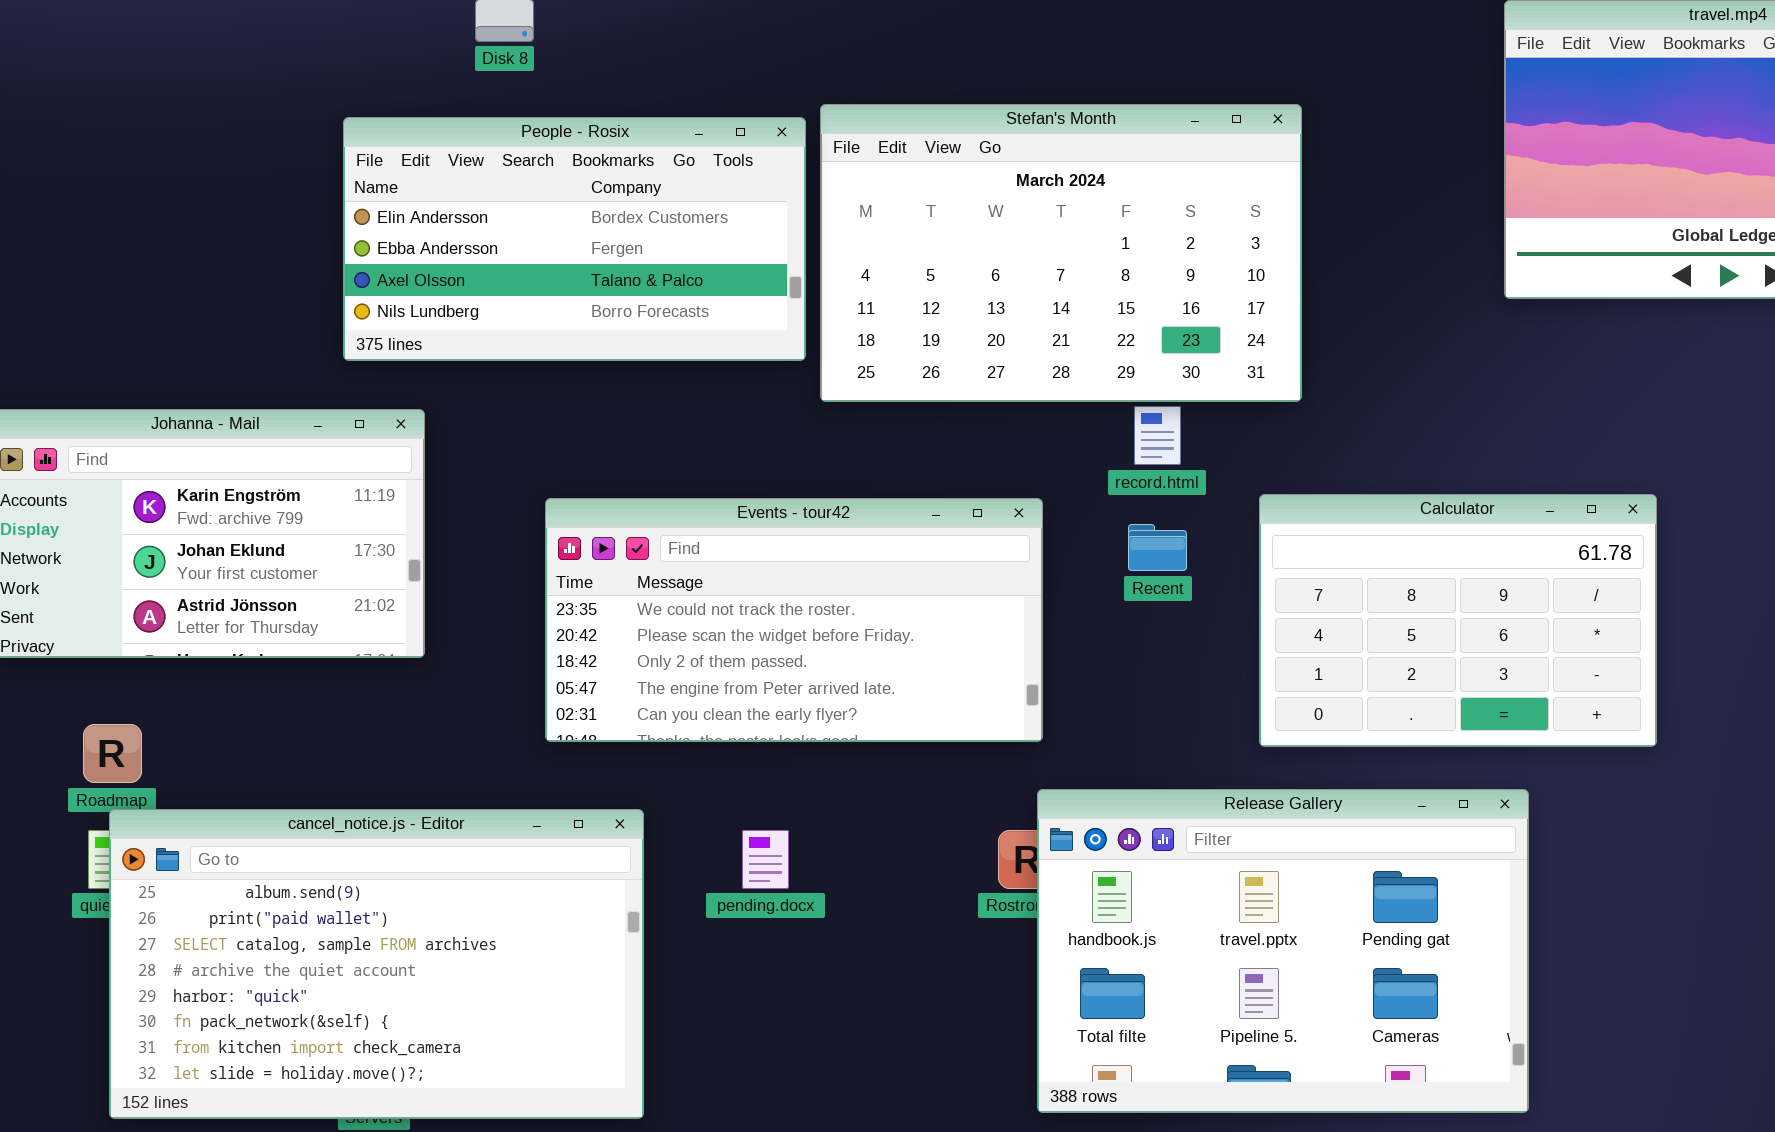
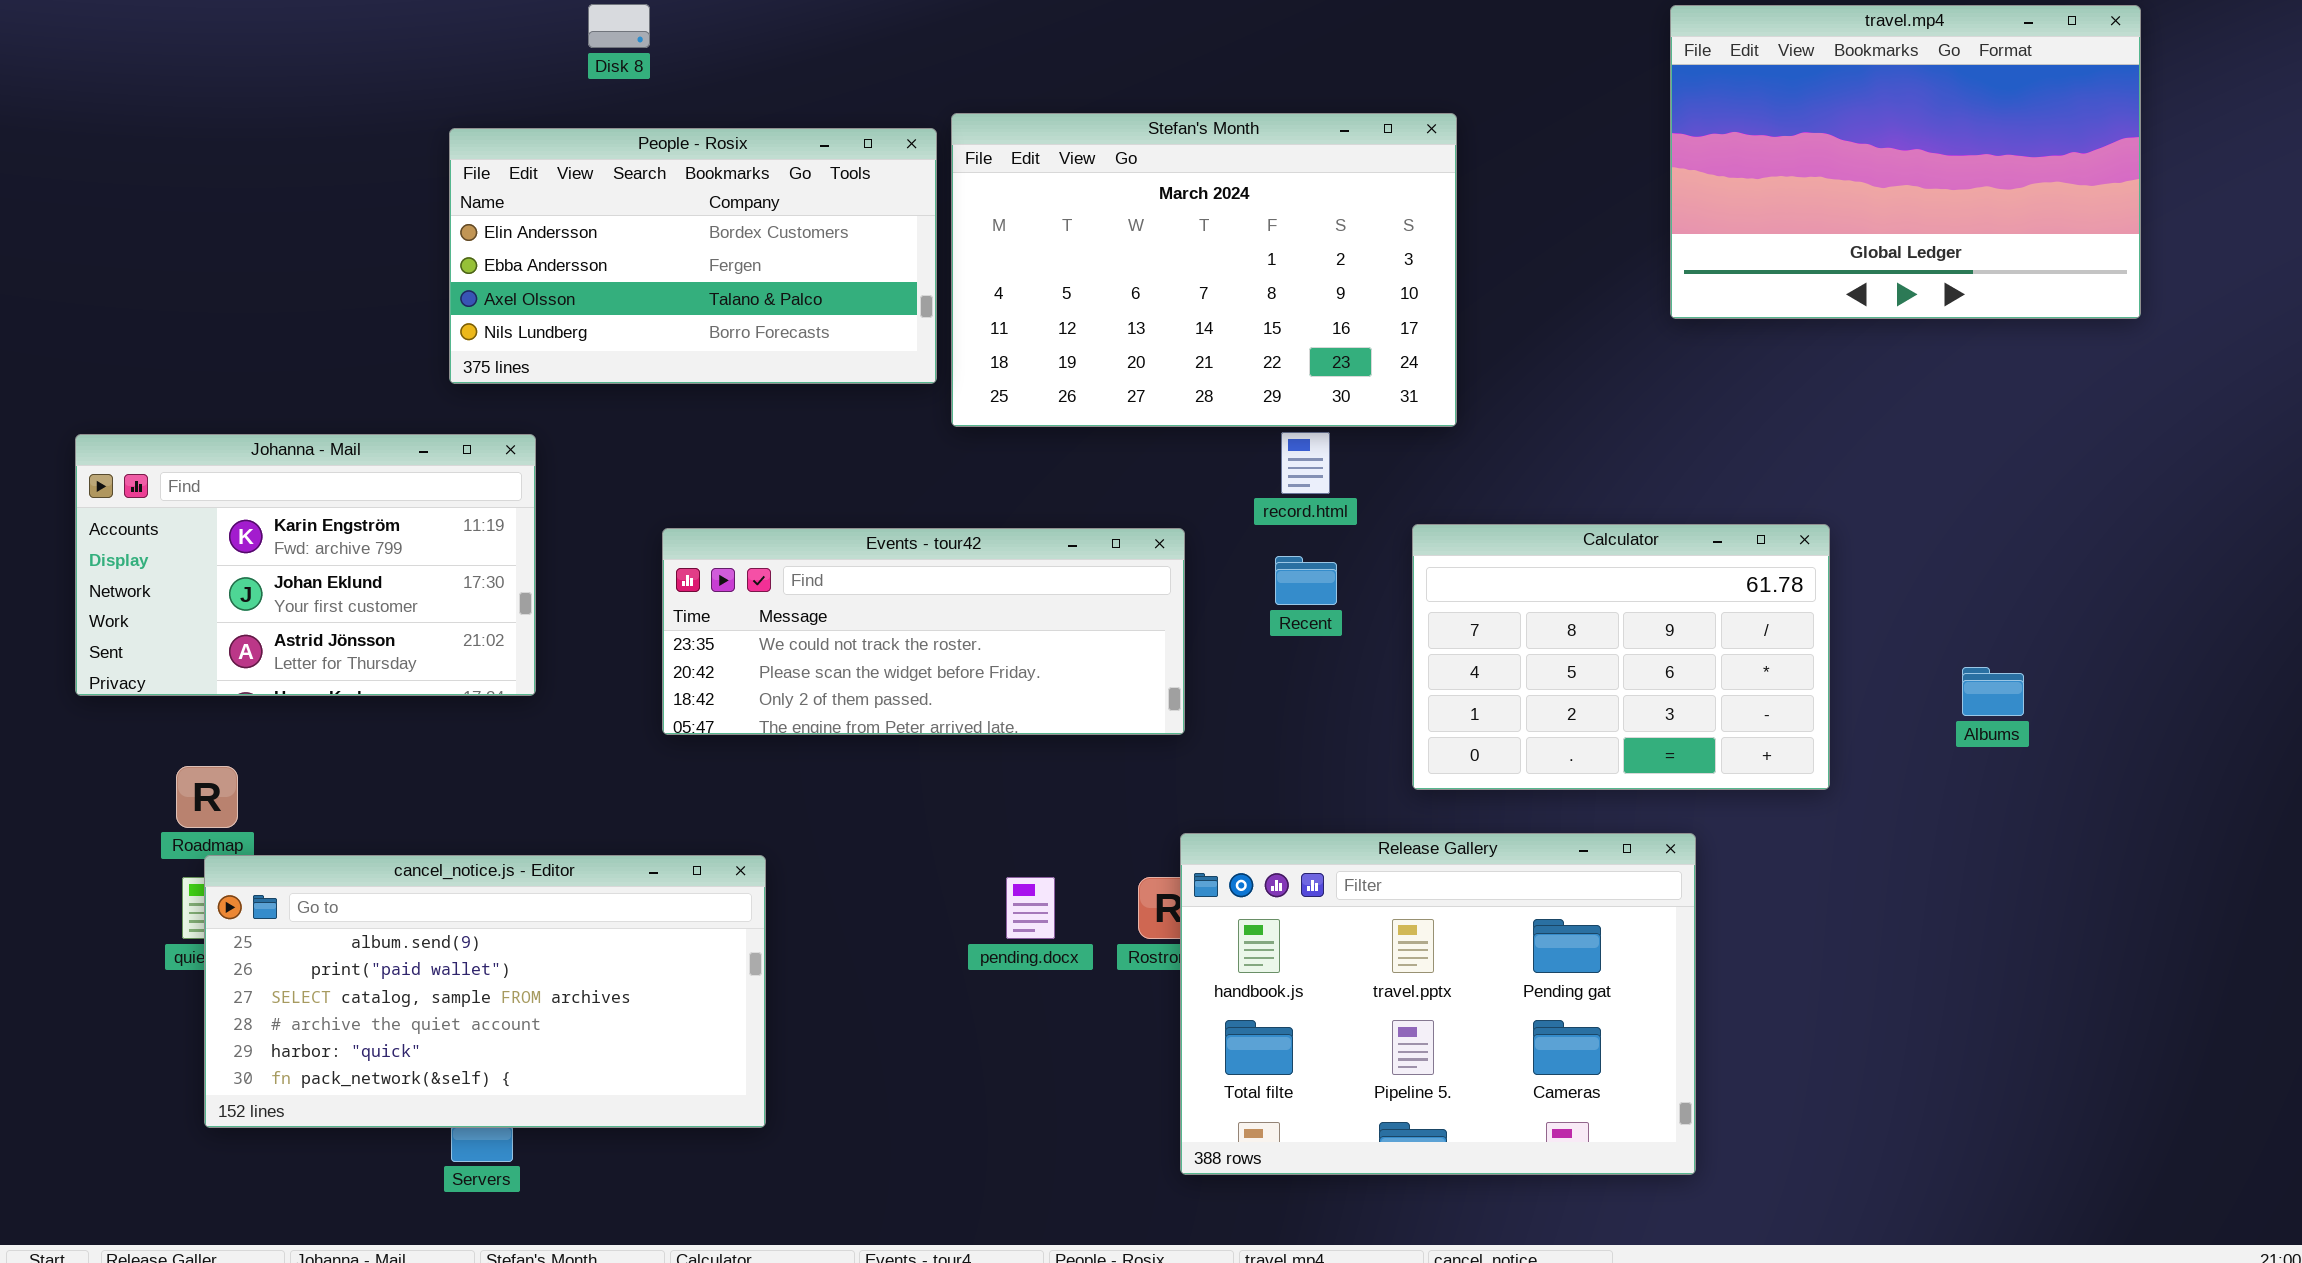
Events - tour42: [545,498,1043,742] -> [662,528,1185,735], resized
cancel_notice.js - Editor: [109,809,644,1119] -> [204,855,766,1128], resized
pending.docx: [742,830,789,889] -> [1006,877,1055,939], moved

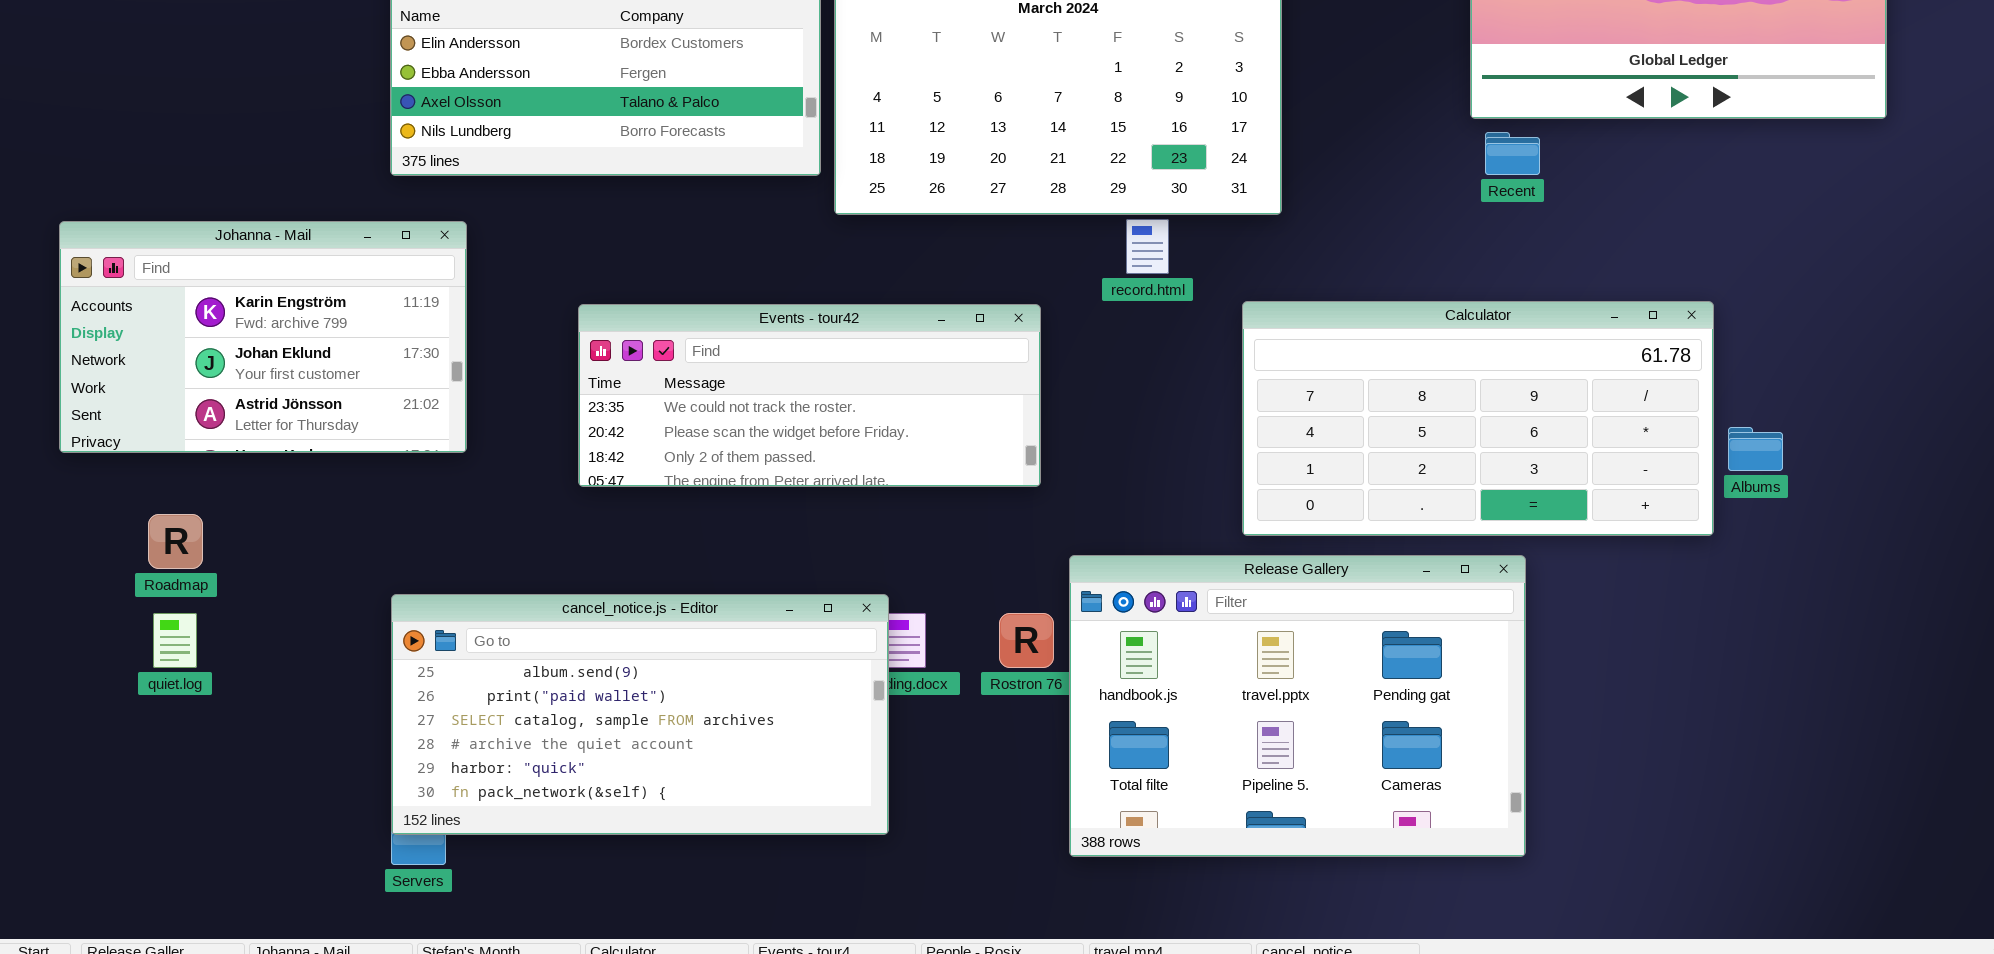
Calculator: [1412,524,1830,790] -> [1242,301,1714,536], resized
Recent: [1275,556,1337,605] -> [1485,132,1540,175], moved
Release Gallery: [1180,833,1696,1175] -> [1069,555,1526,857], moved
cancel_notice.js - Editor: [204,855,766,1128] -> [391,594,889,835], moved

